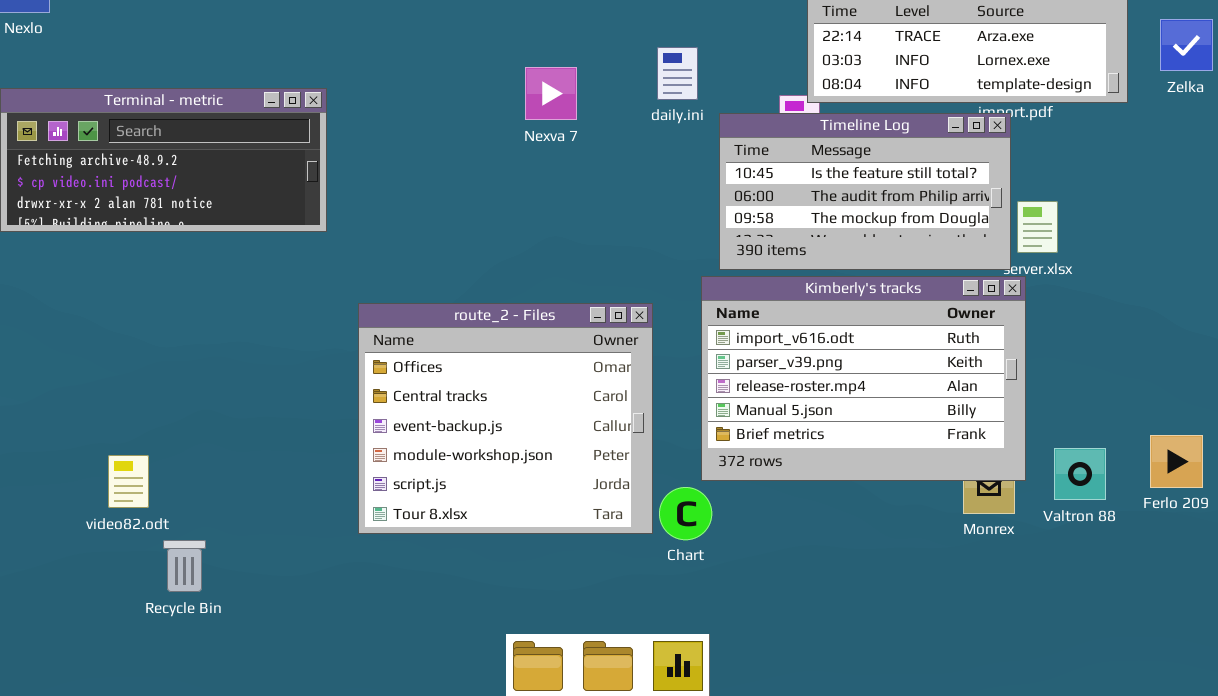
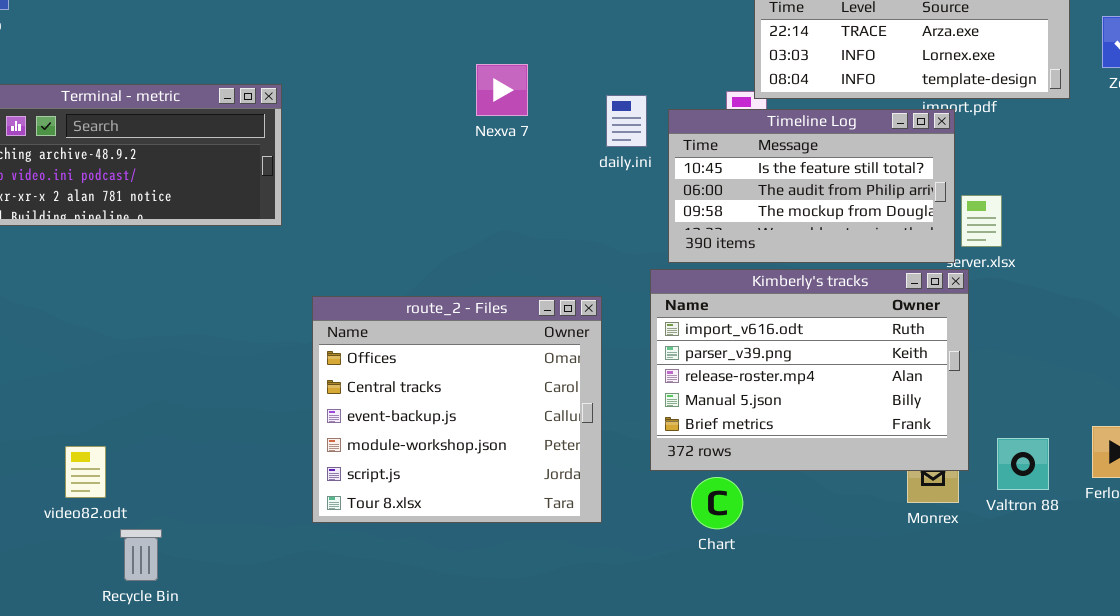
daily.ini: [657,47,698,100] -> [606,95,647,147], moved
Chart: [659,487,712,540] -> [691,477,743,529], moved

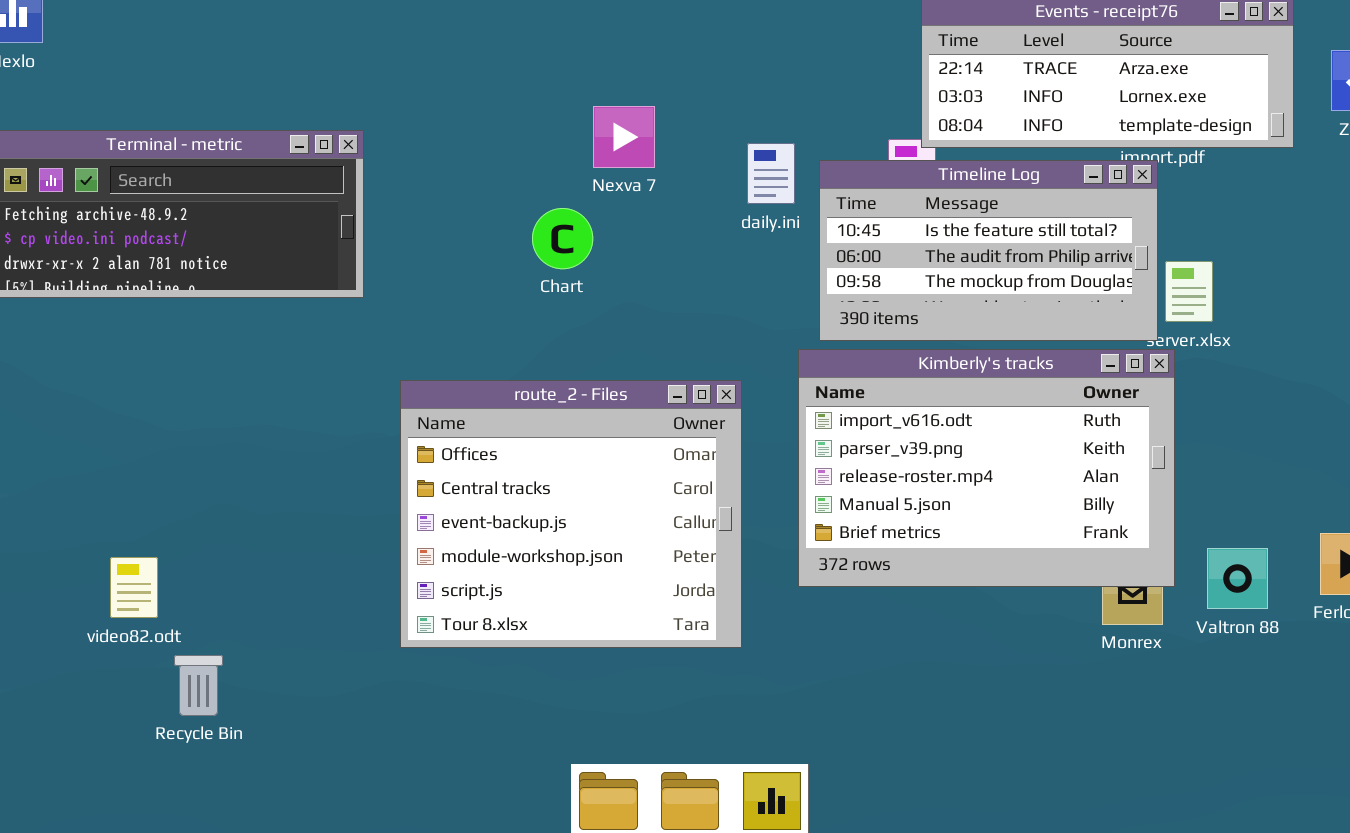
Chart: [691,477,743,529] -> [532,208,593,269], moved

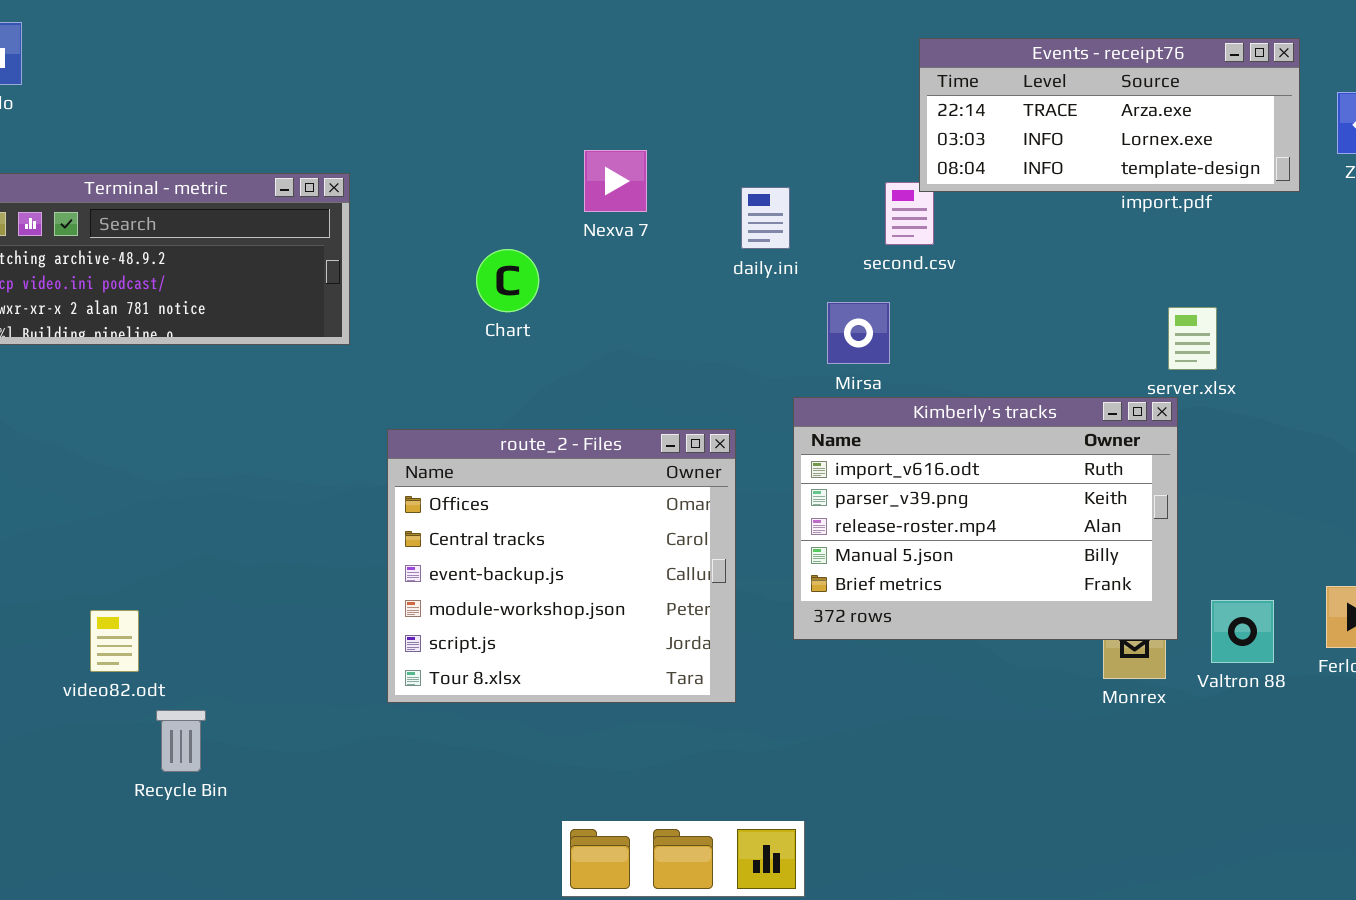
Timeline Log: [819,160,1158,341] -> none, closed
Chart: [532,208,593,269] -> [476,249,539,312], moved

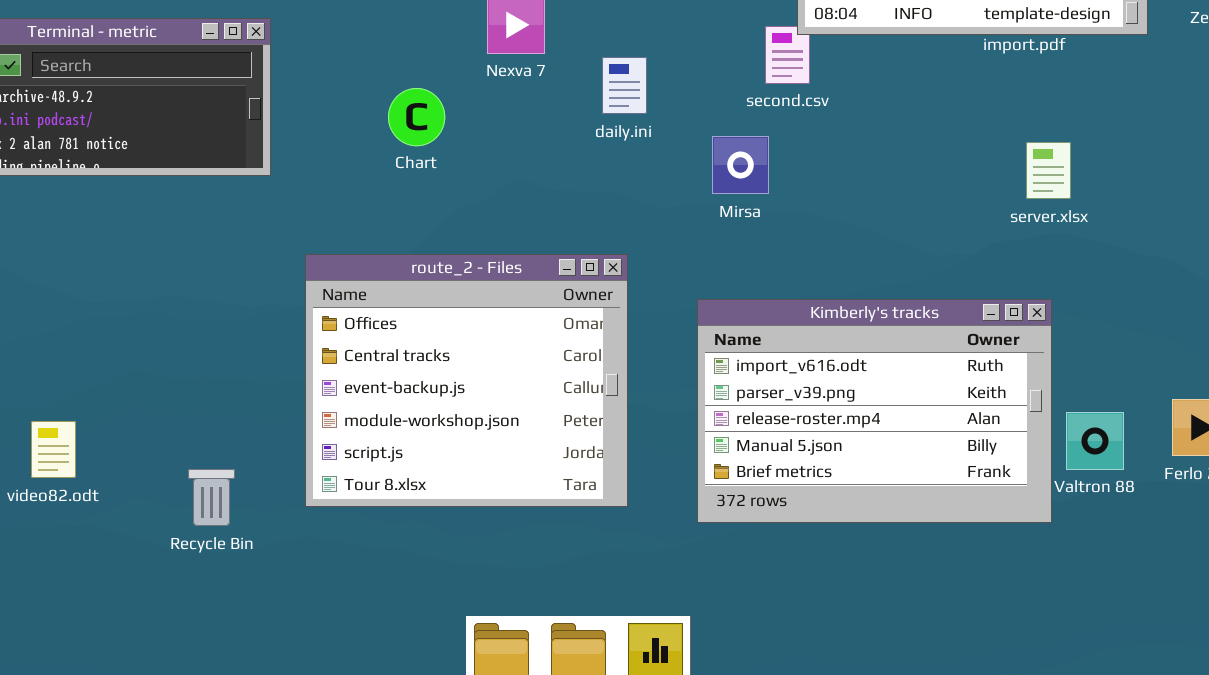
daily.ini: [741,187,790,249] -> [602,57,647,114], moved
Kimberly's tracks: [793,397,1178,640] -> [697,299,1052,523], moved
Recycle Bin: [156,710,206,772] -> [188,469,235,526], moved

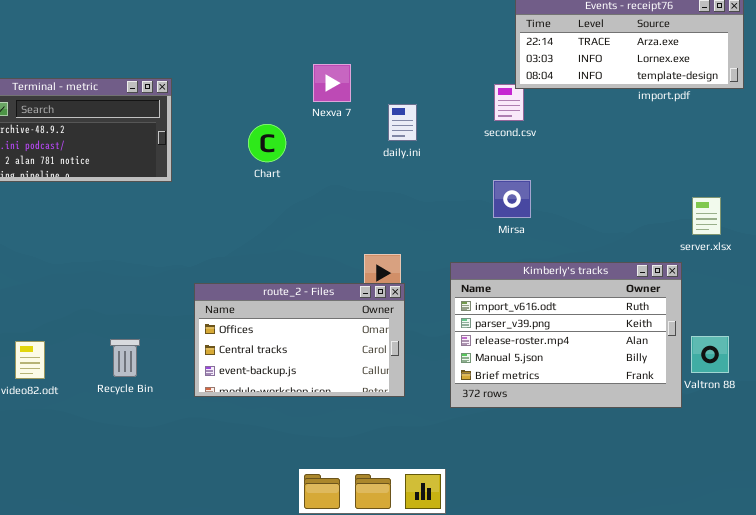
Mirsa: [712,136,769,194] -> [493,180,531,218], moved
server.xlsx: [1026,142,1071,199] -> [692,197,721,235], moved
route_2 - Files: [305,254,628,507] -> [194,283,405,397], resized
Recycle Bin: [188,469,235,526] -> [110,339,140,377], moved

